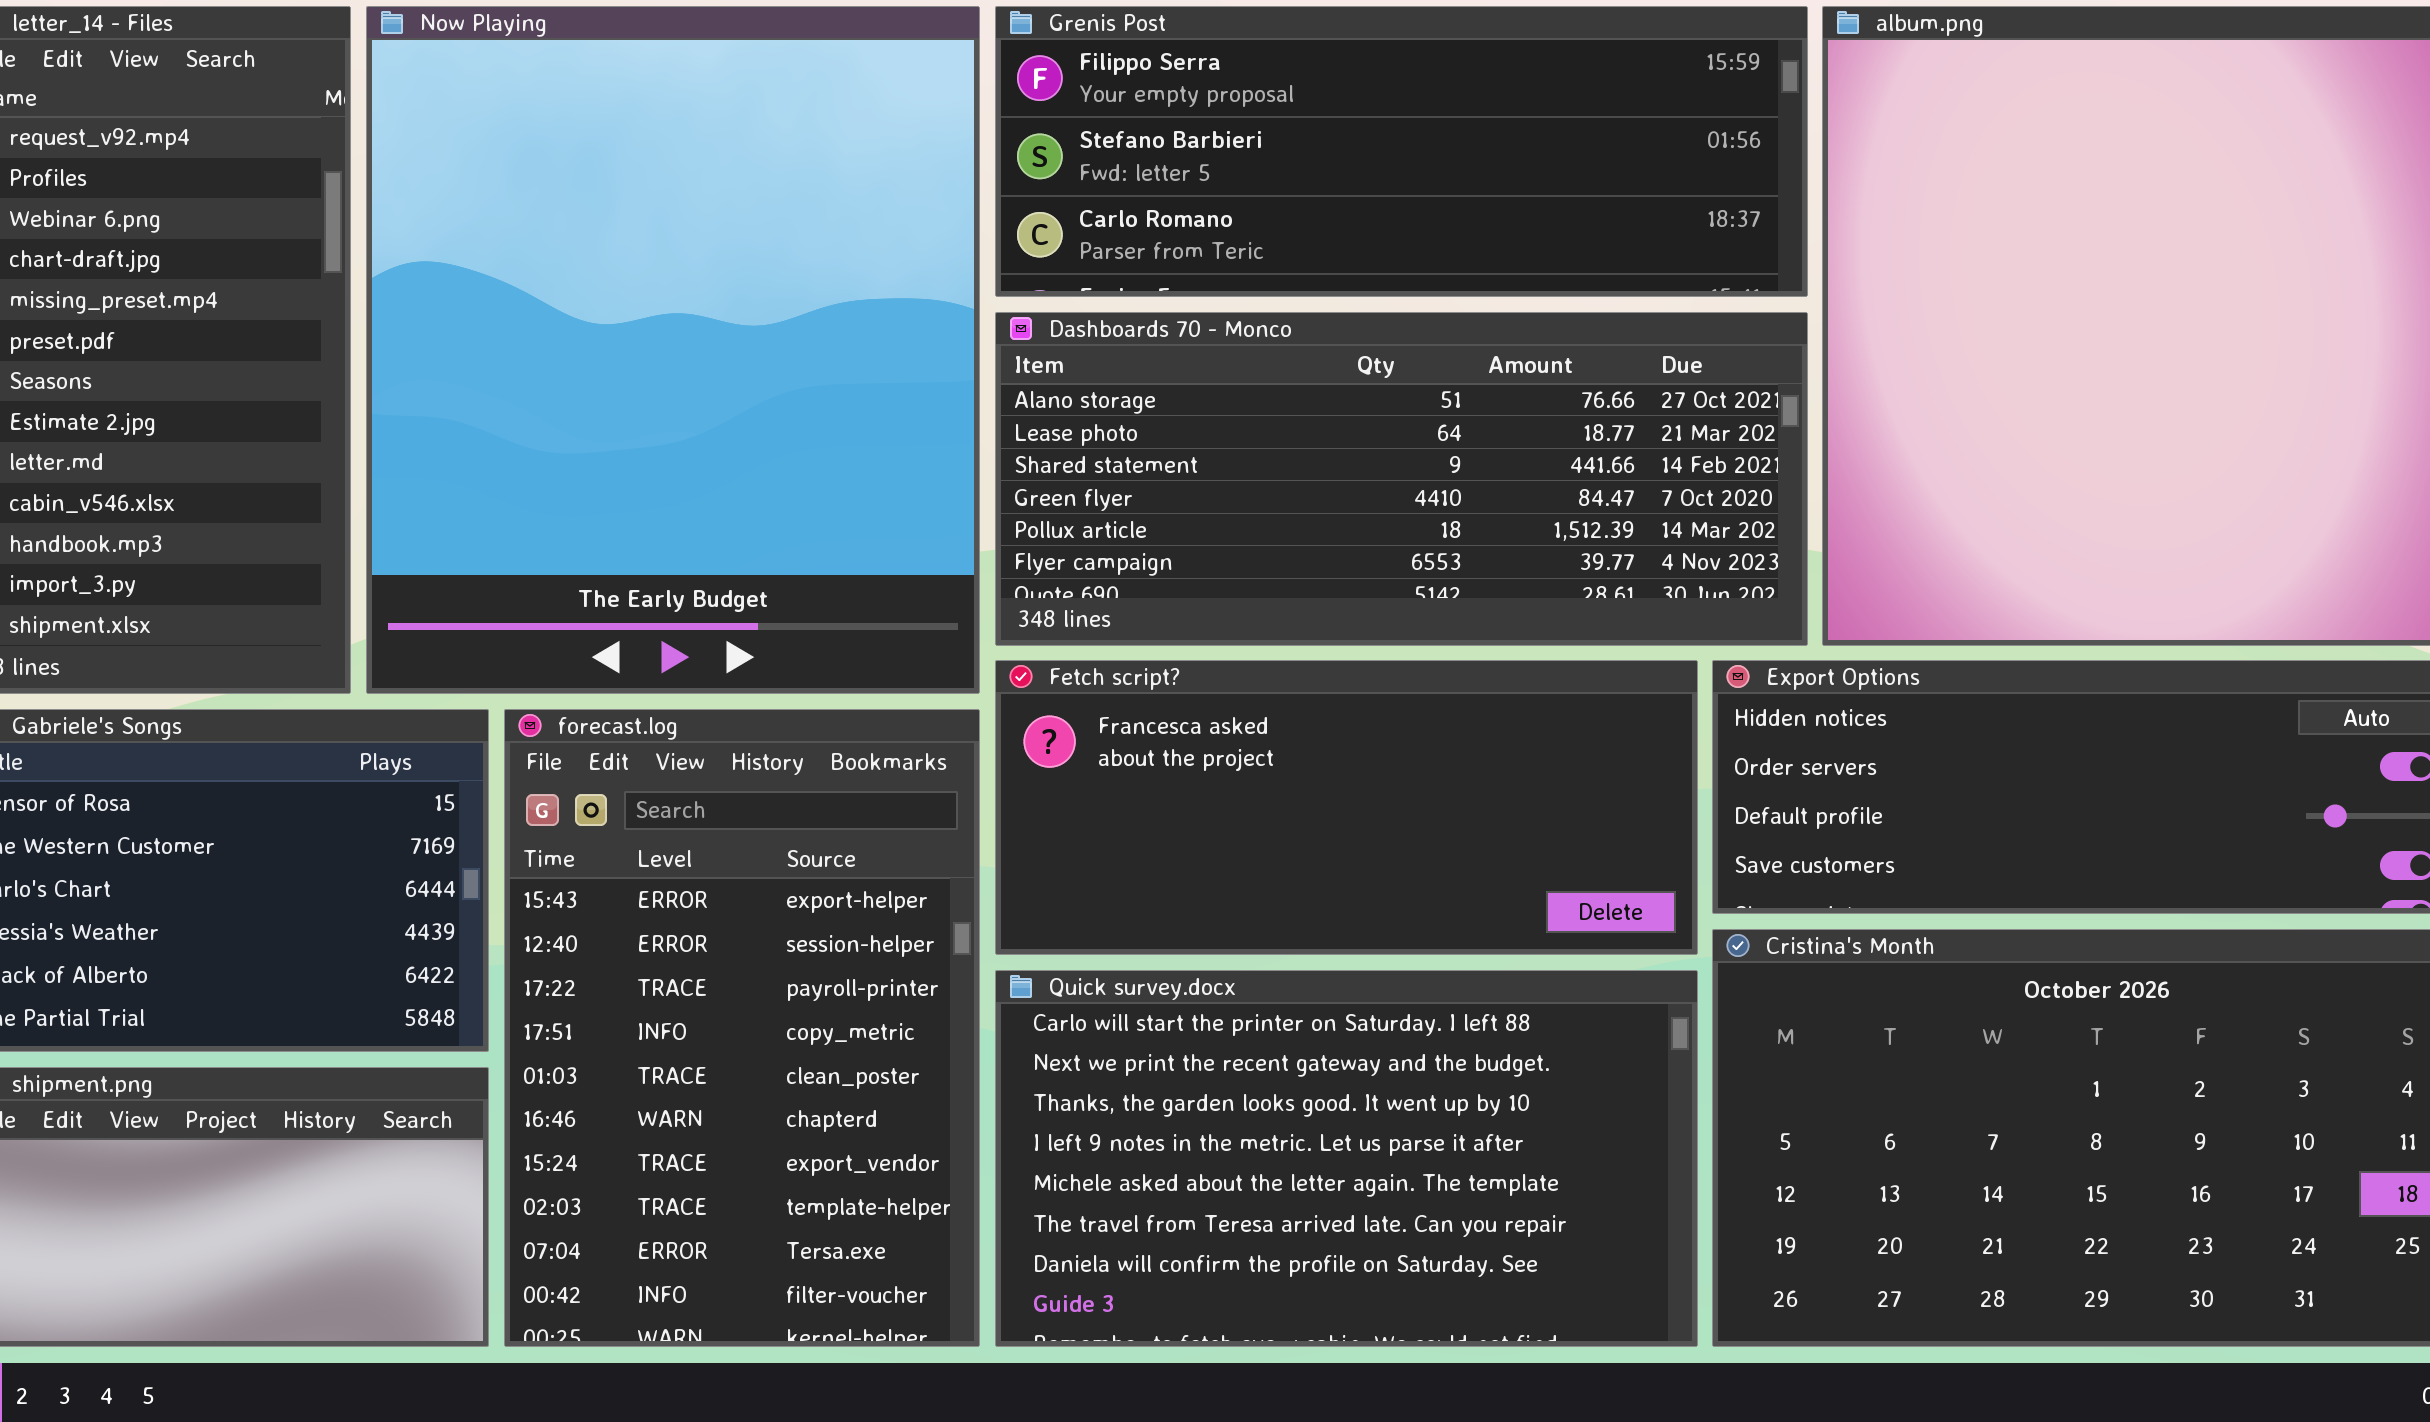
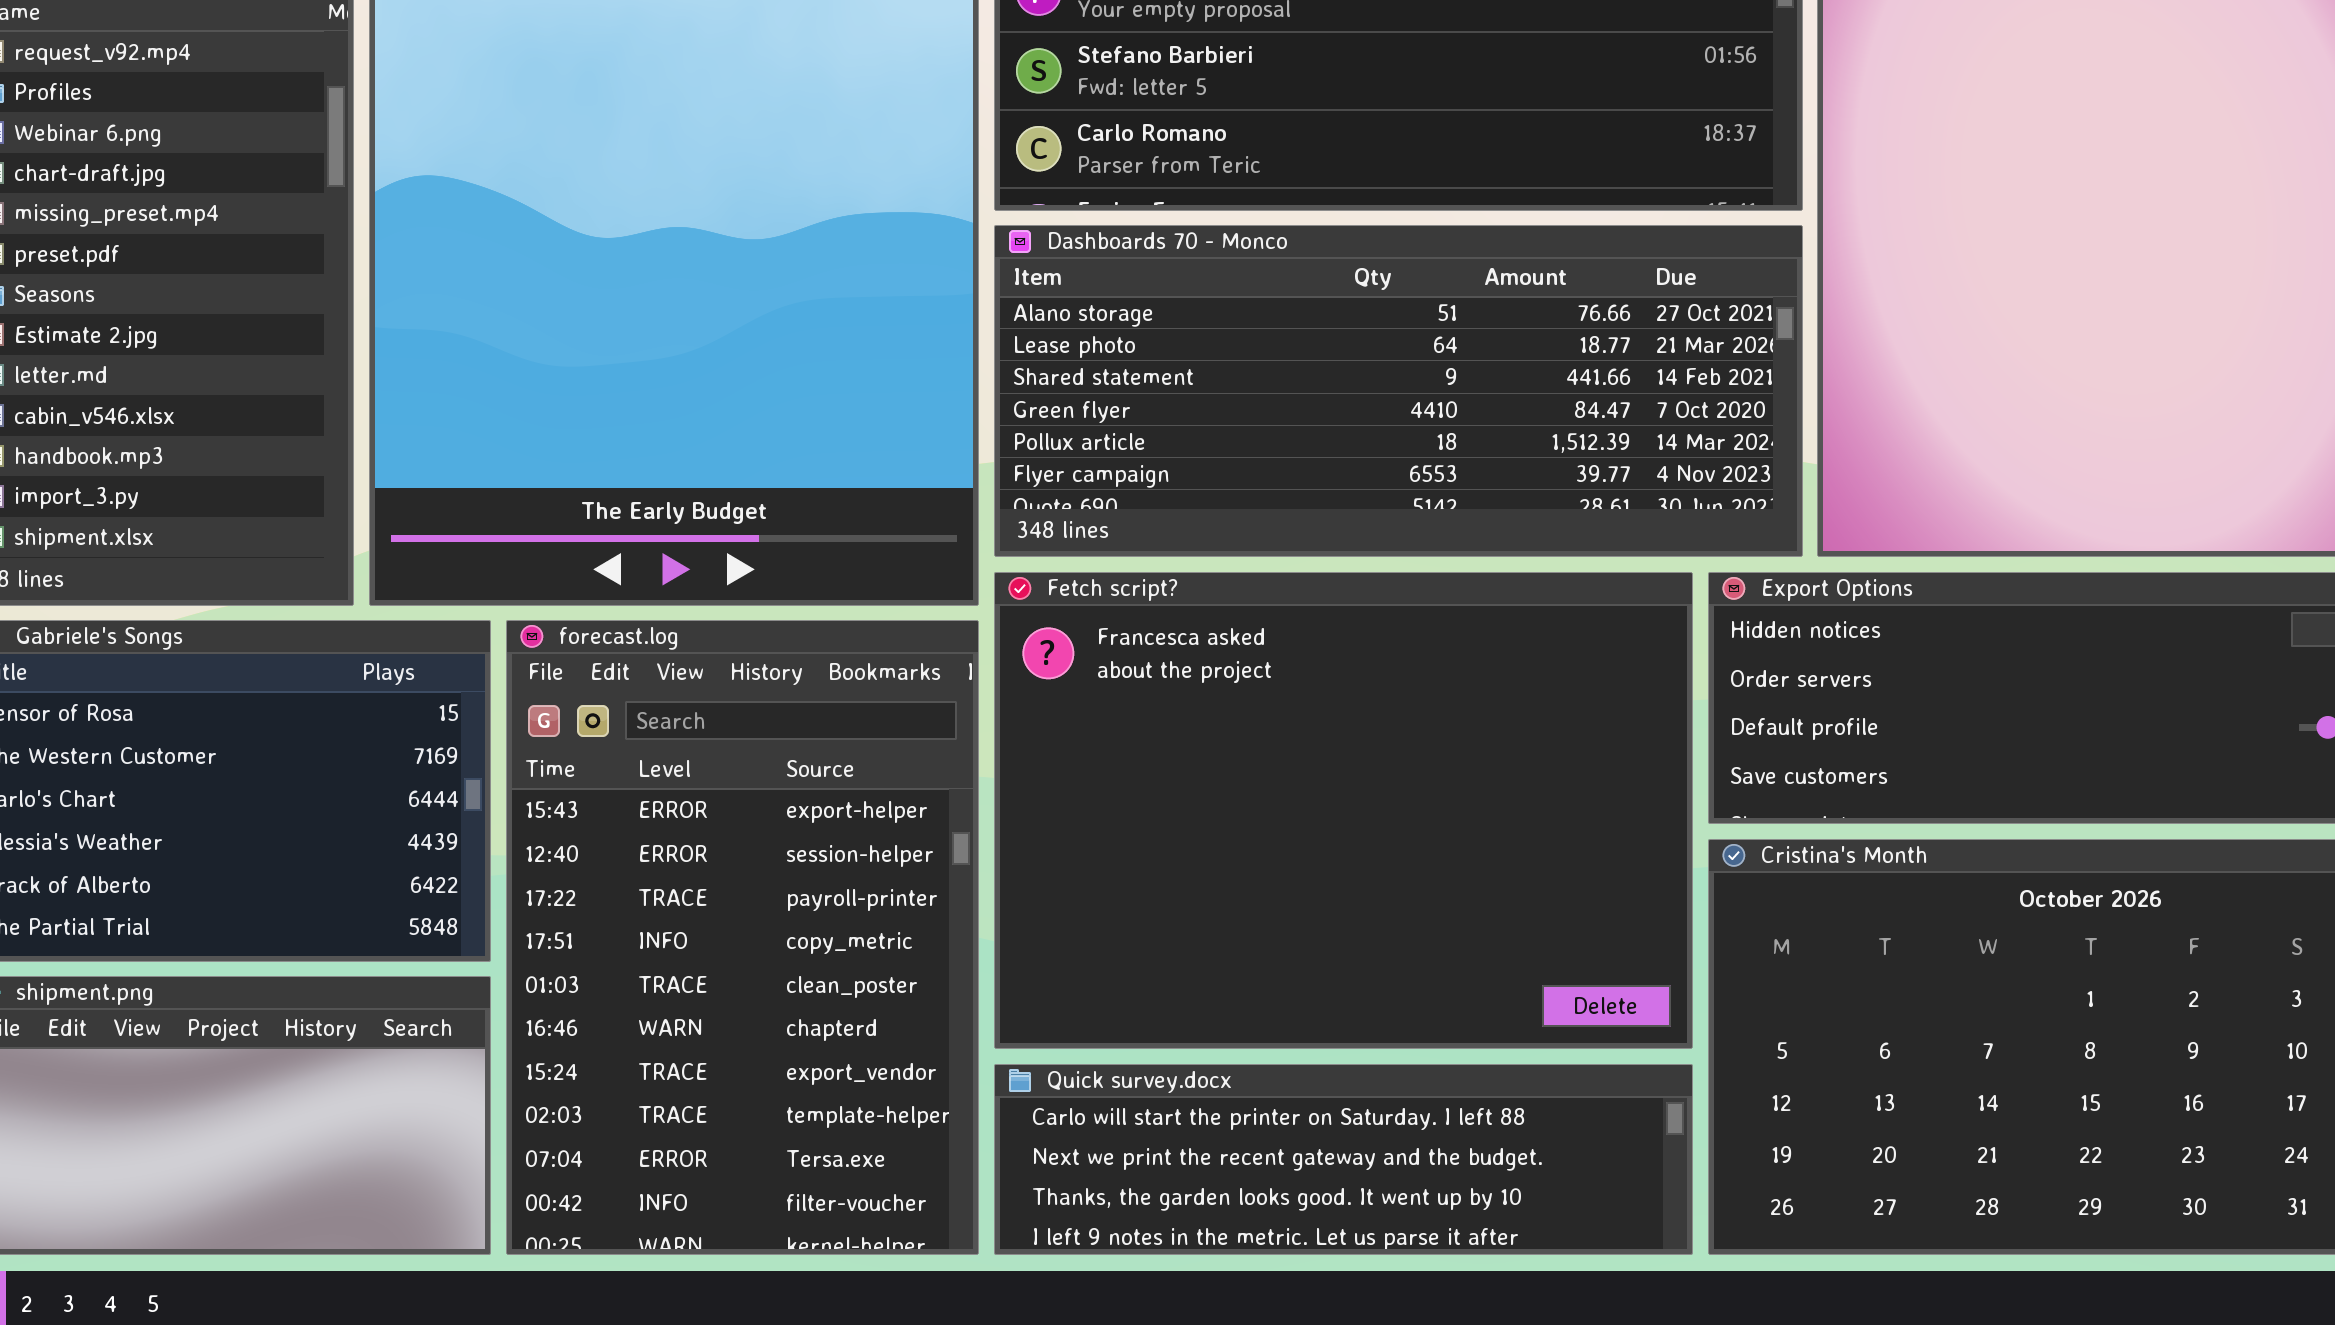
Fetch script?: [995,660,1698,955] -> [994,572,1693,1049], resized
Quick survey.docx: [995,970,1698,1347] -> [994,1064,1693,1255], resized

